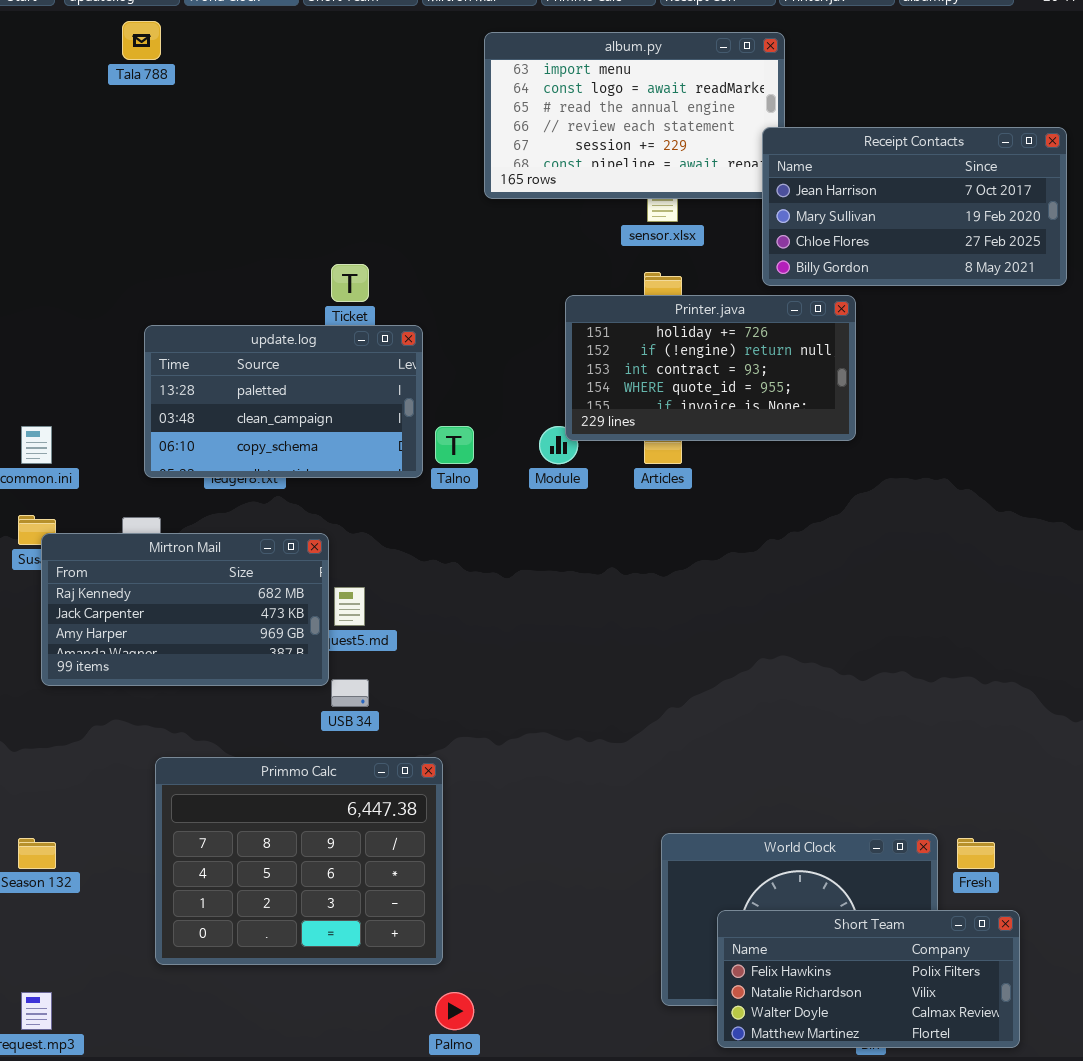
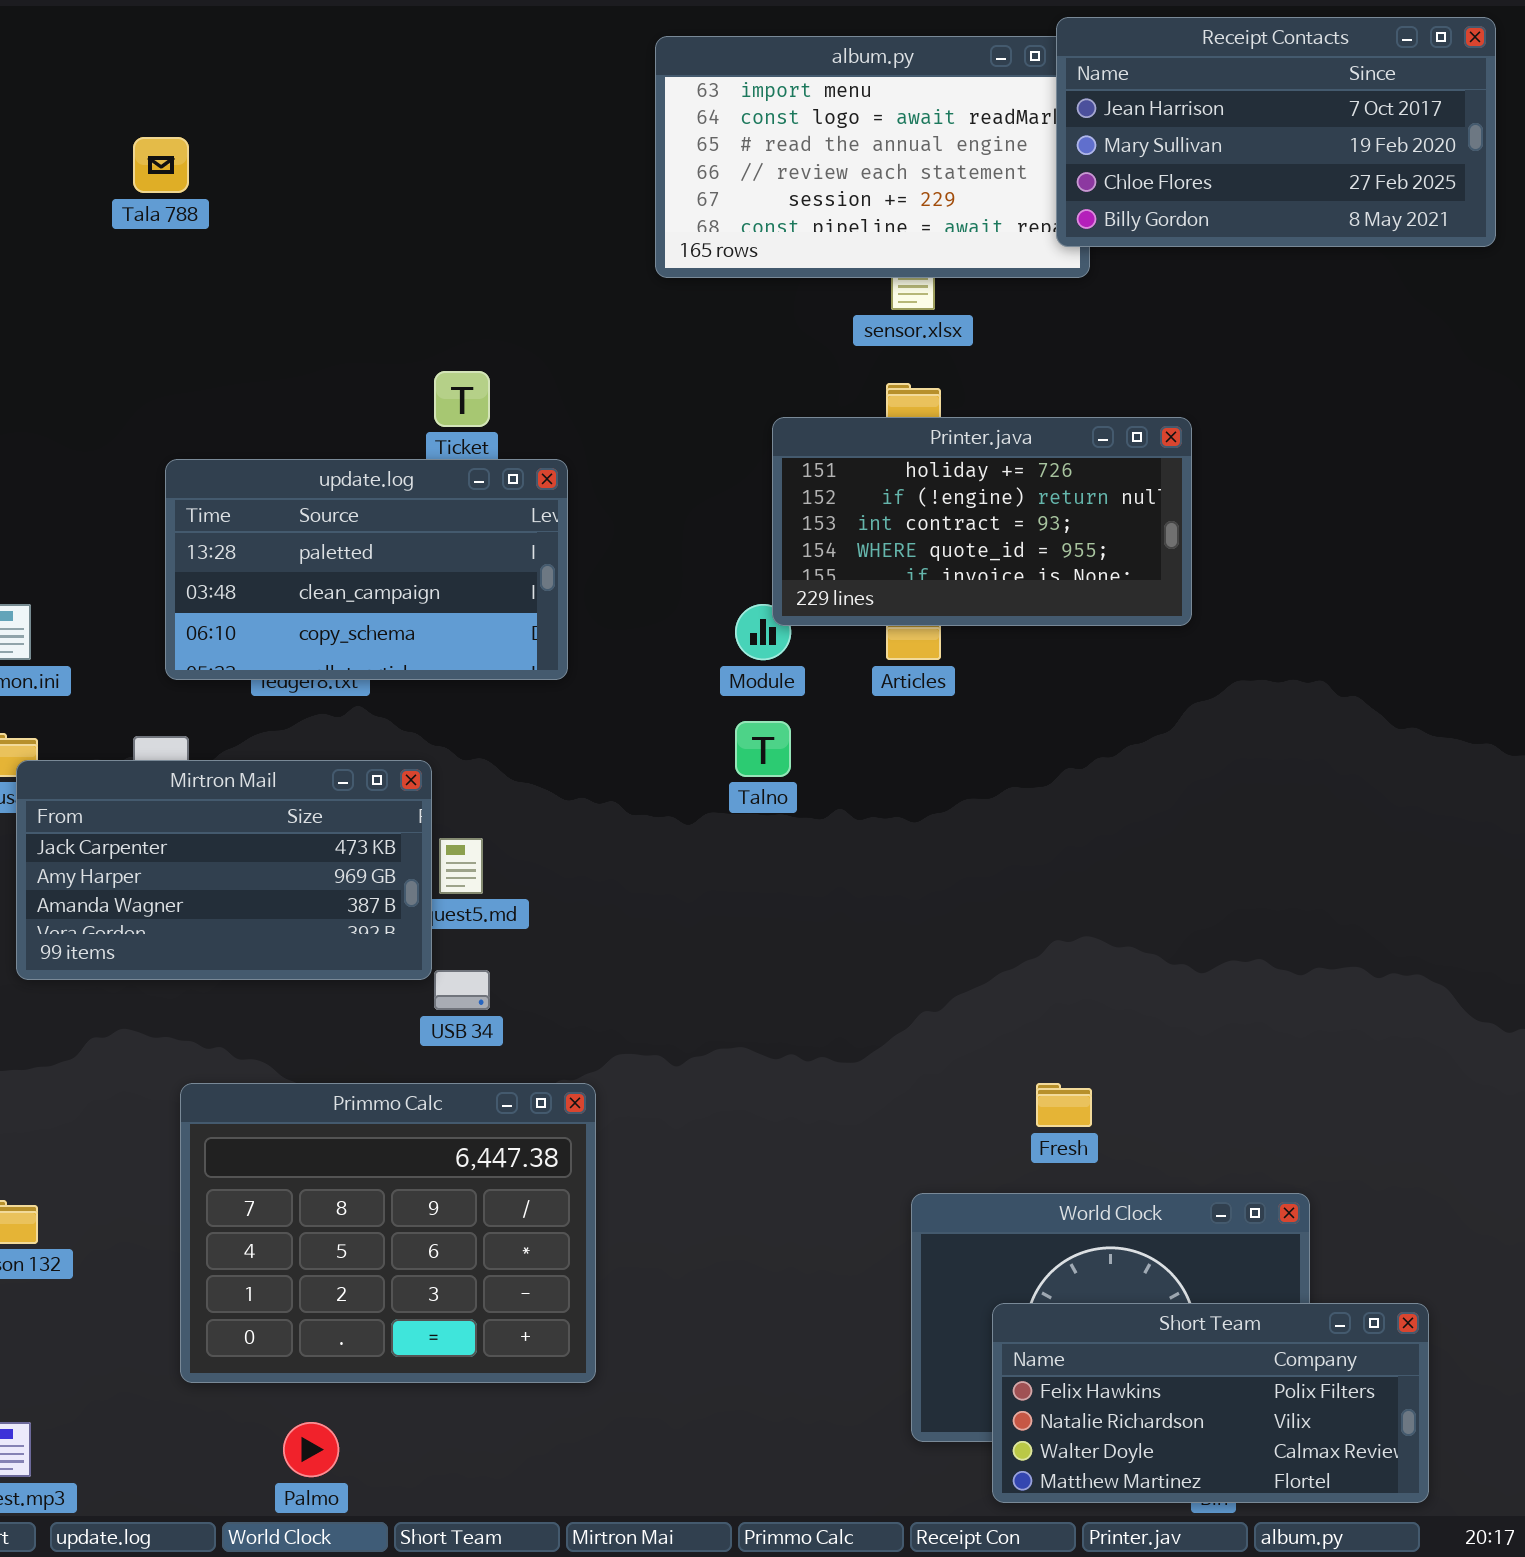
Tala 788: [122,21,161,60] -> [133,137,189,193], moved
Receipt Contacts: [762,127,1067,286] -> [1056,17,1496,247], moved
Talno: [435,426,474,464] -> [735,721,791,777], moved
Mirtron Mail: [41,533,329,686] -> [16,760,432,980], scrolled down 1 row
Fresh: [957,838,995,869] -> [1036,1083,1092,1127], moved
Palmo: [435,992,474,1030] -> [283,1422,339,1477], moved

